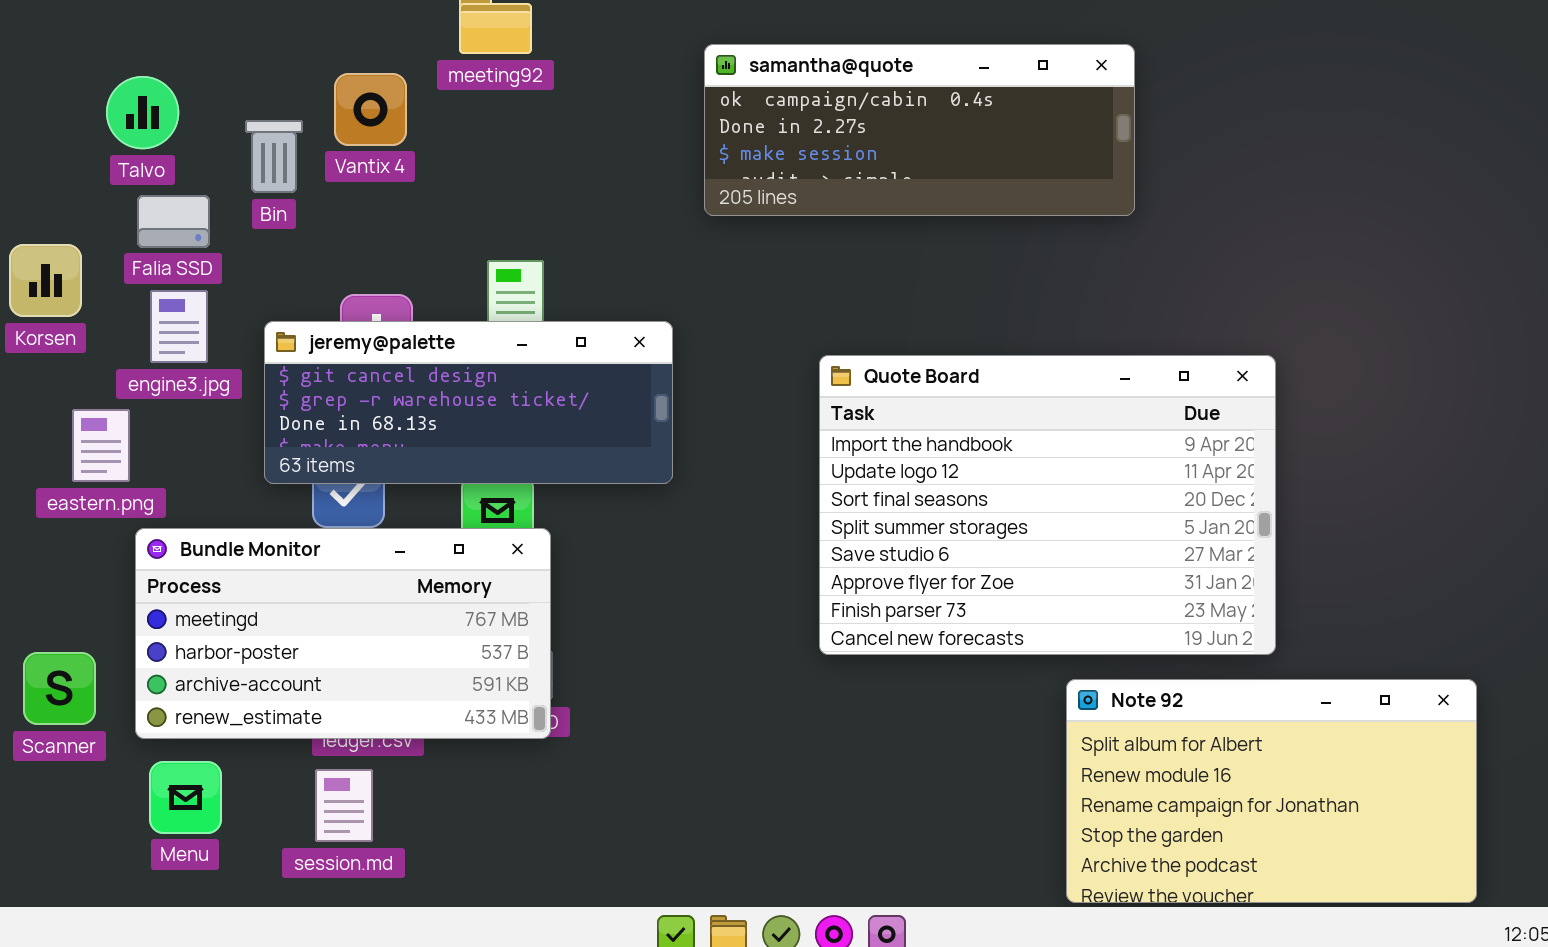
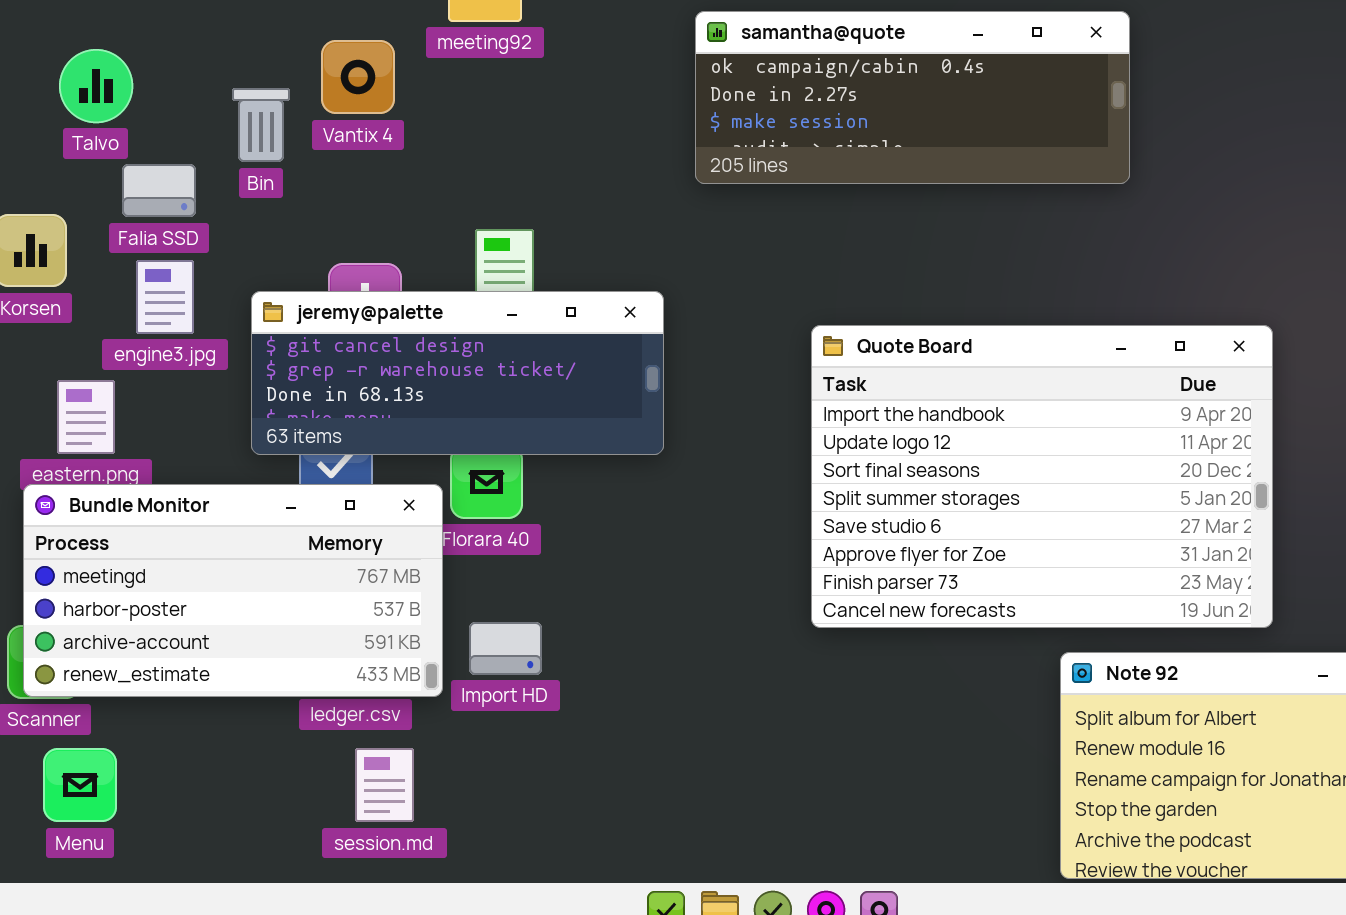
Talvo: [106,76,179,149] -> [59,49,133,123], moved
Bundle Monitor: [135,528,551,739] -> [23,484,443,697], moved
Menu: [149,761,222,834] -> [43,748,117,822], moved
session.md: [315,769,373,842] -> [355,748,414,822], moved

